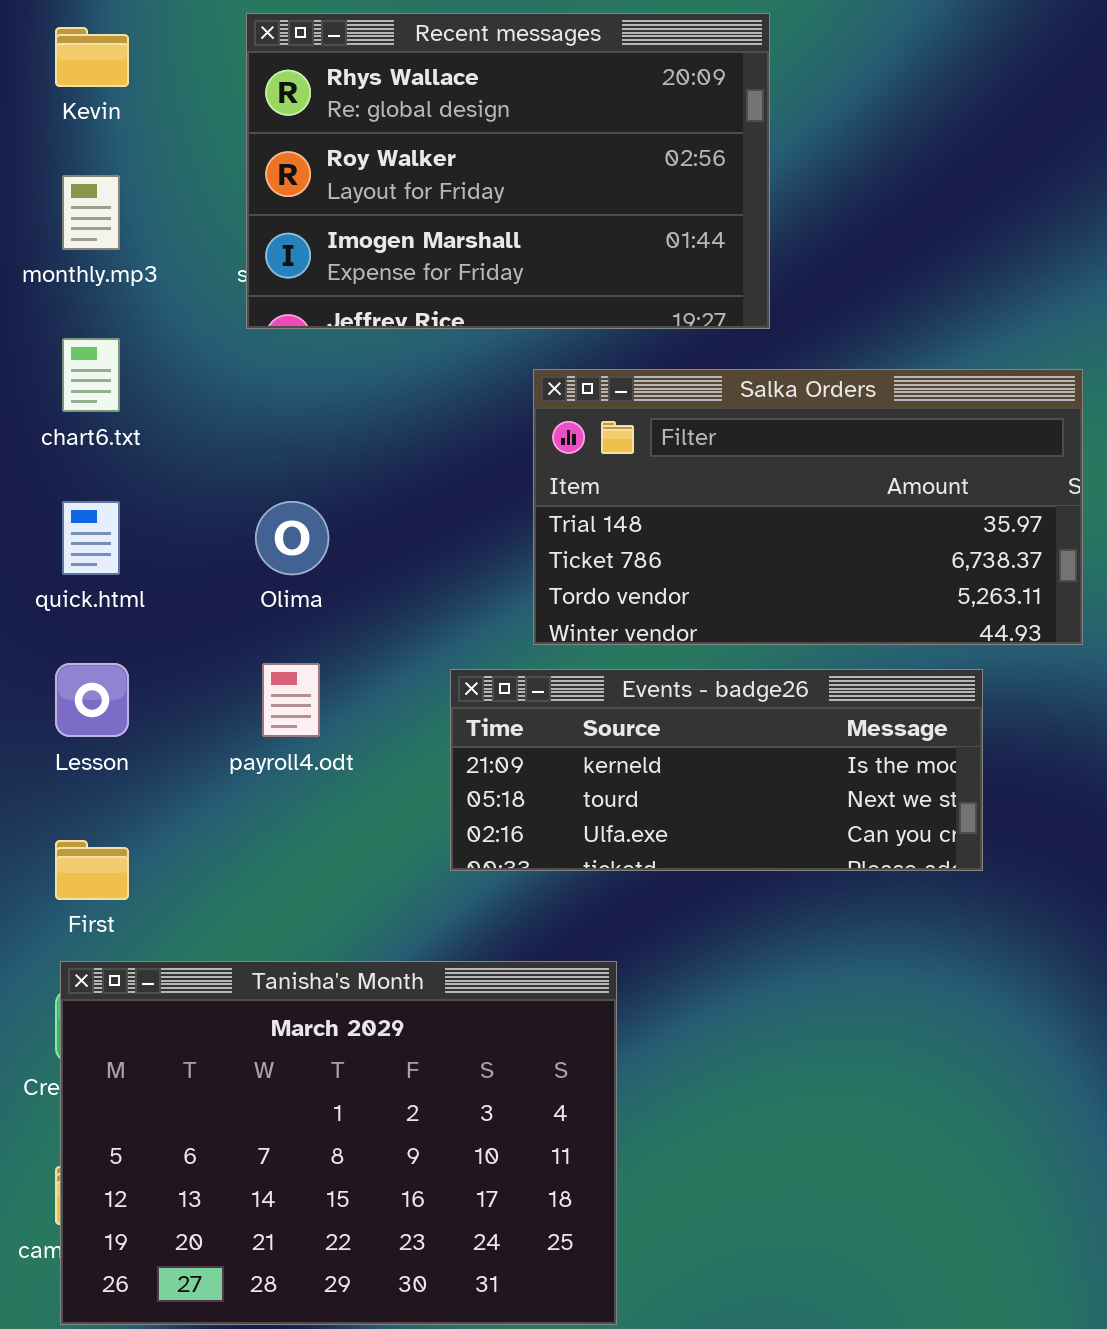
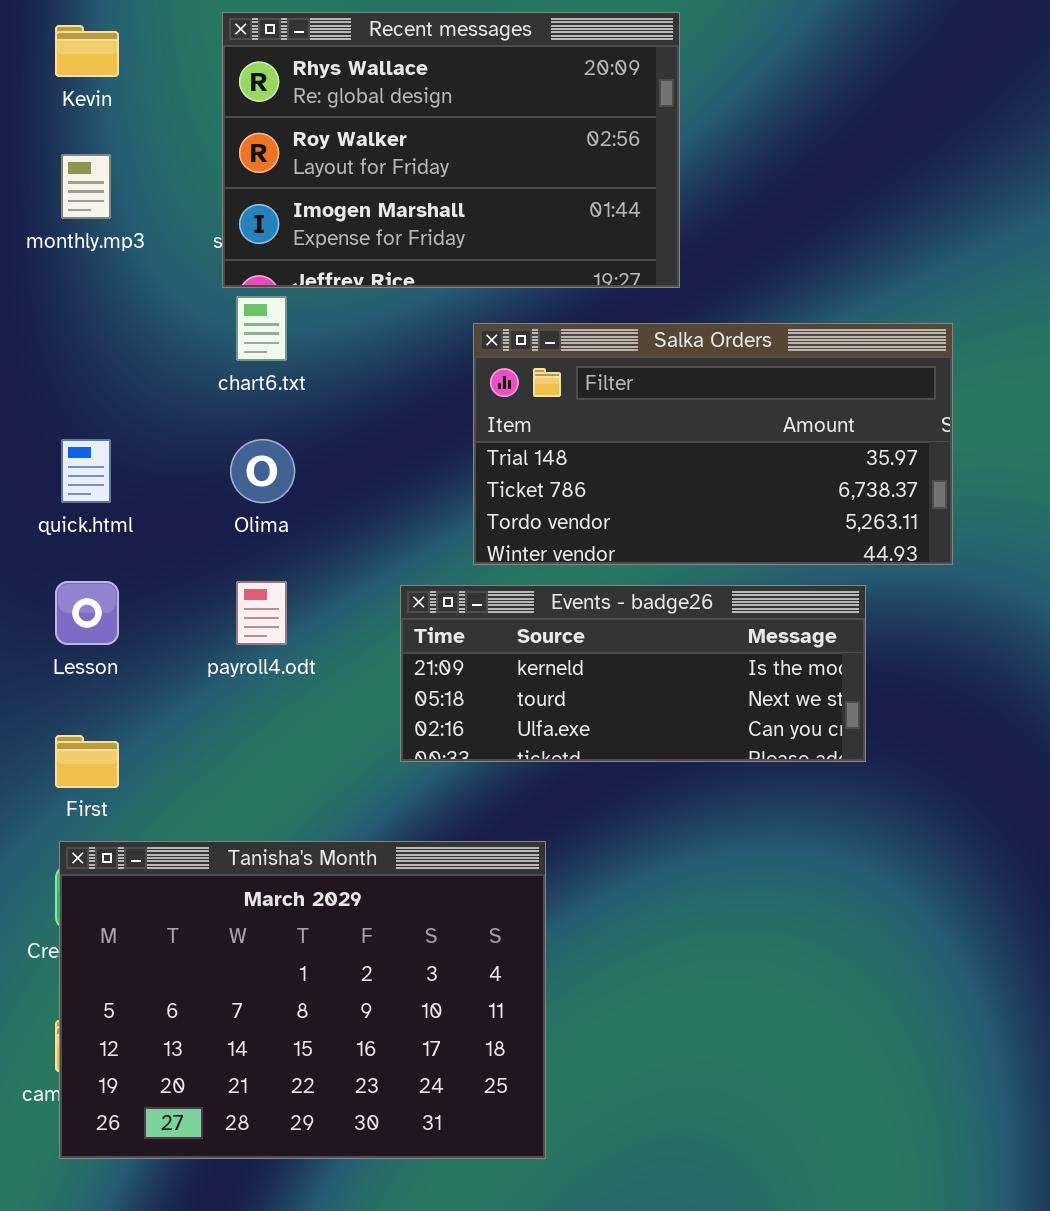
chart6.txt: [62,338,120,412] -> [236,296,287,361], moved

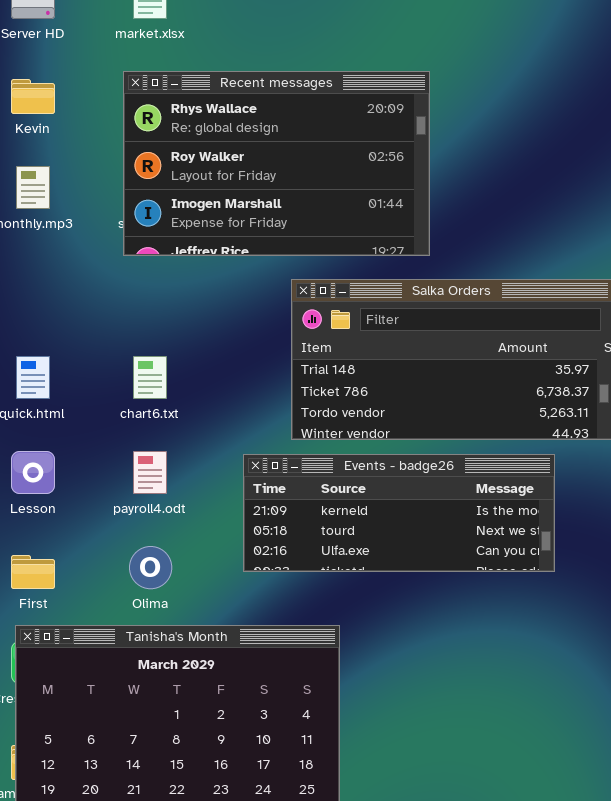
chart6.txt: [236,296,287,361] -> [133,356,167,399], moved
Olima: [230,439,295,503] -> [129,546,172,589], moved

